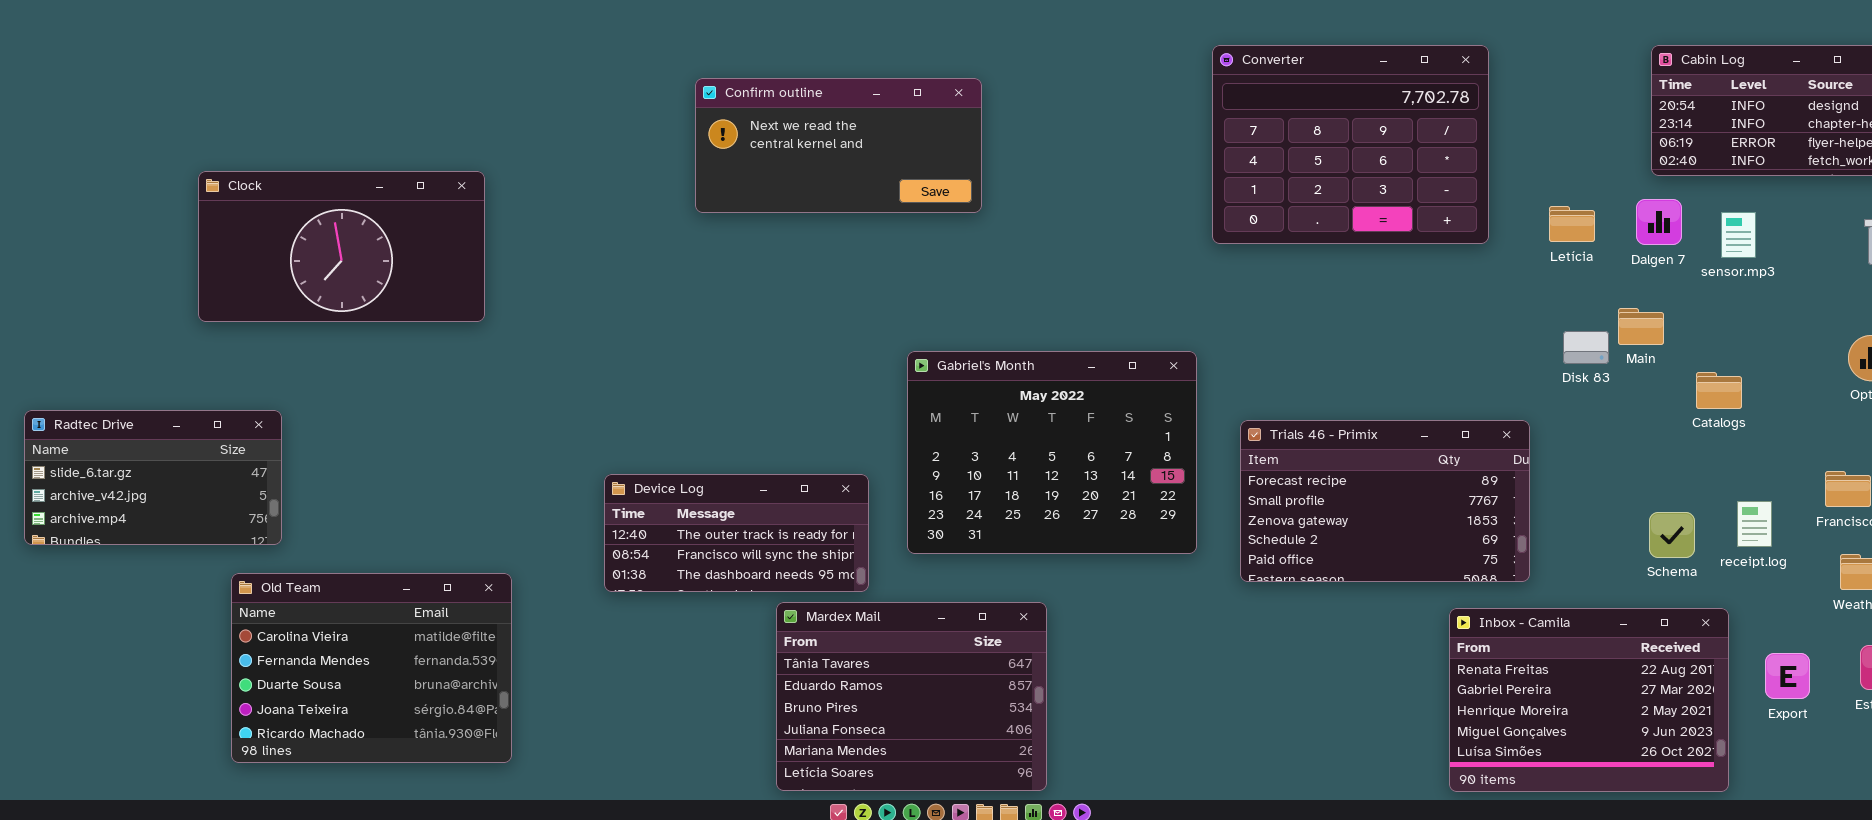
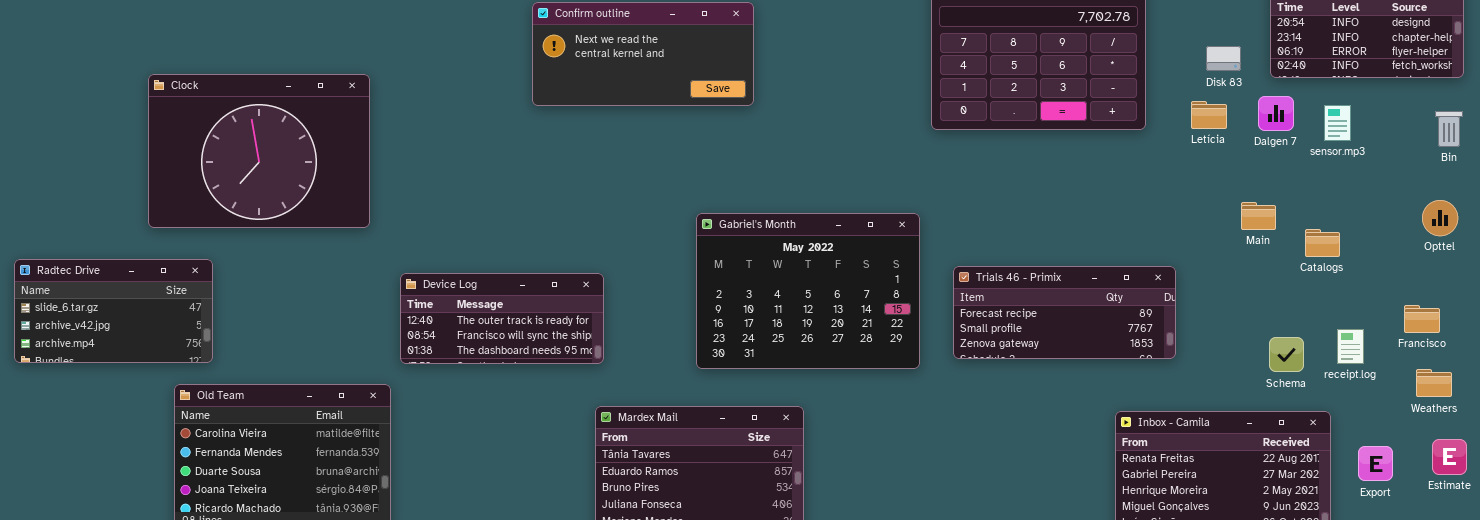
Clock: [198,171,485,322] -> [148,74,370,228], resized
Main: [1618,308,1664,345] -> [1241,202,1276,230], moved
Disk 83: [1563,331,1609,364] -> [1206,46,1241,71], moved
Trials 46 - Primix: [1240,420,1530,582] -> [953,266,1176,359], resized
Device Log: [604,474,869,592] -> [400,273,604,364], moved

